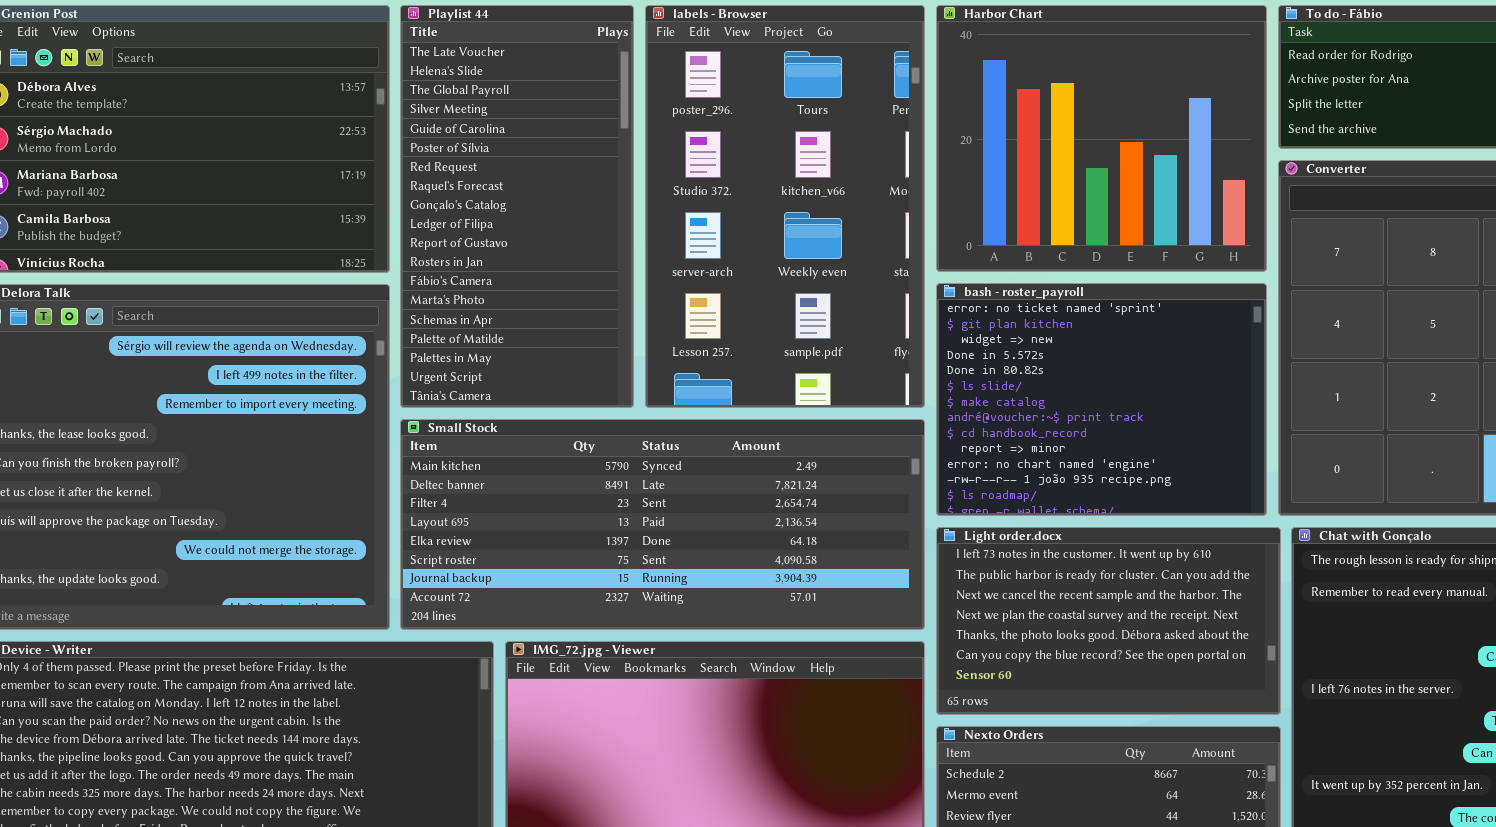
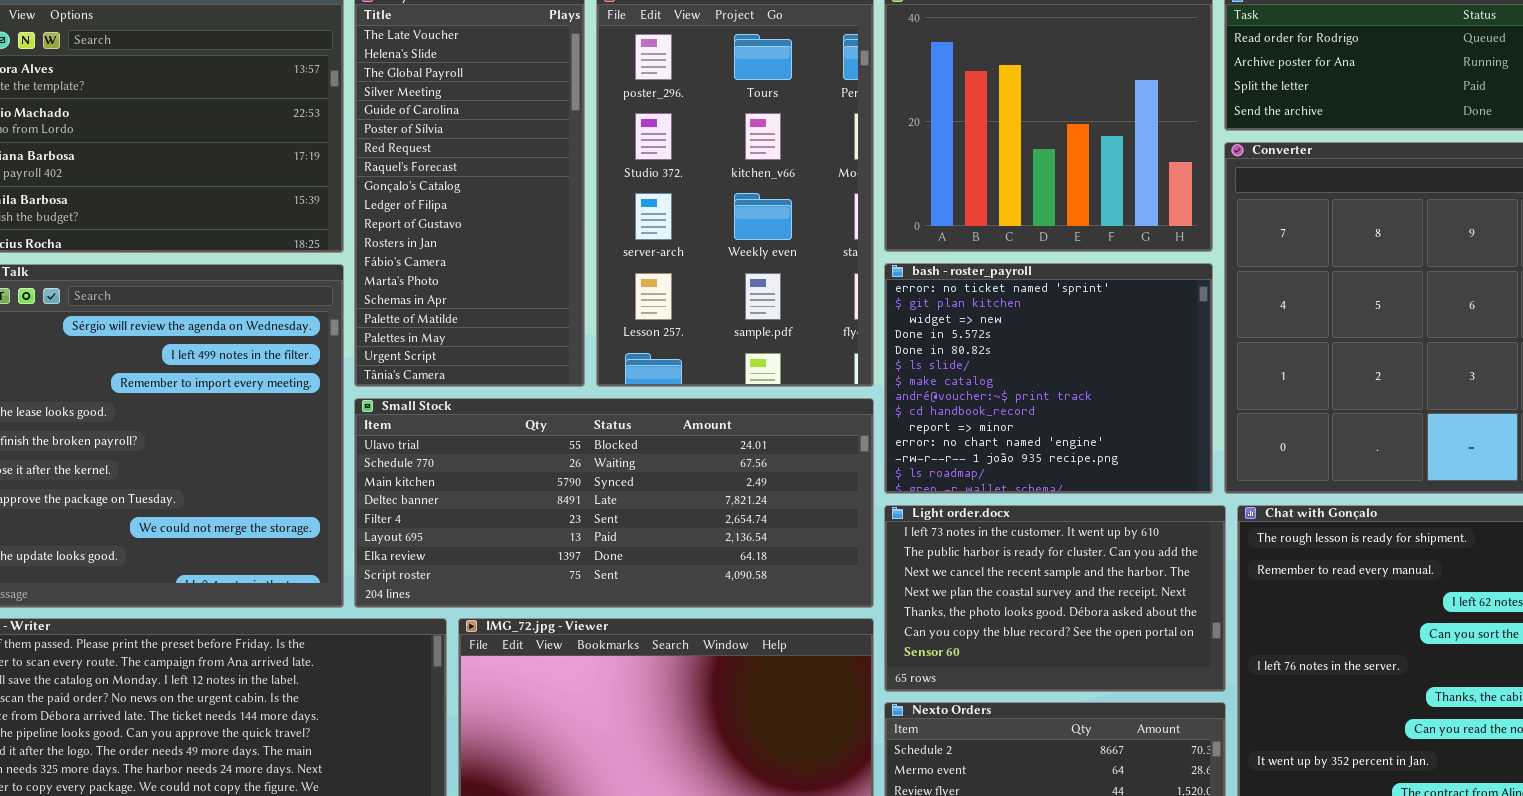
Small Stock: [400,419,925,630] -> [354,398,874,608], scrolled up 2 rows

